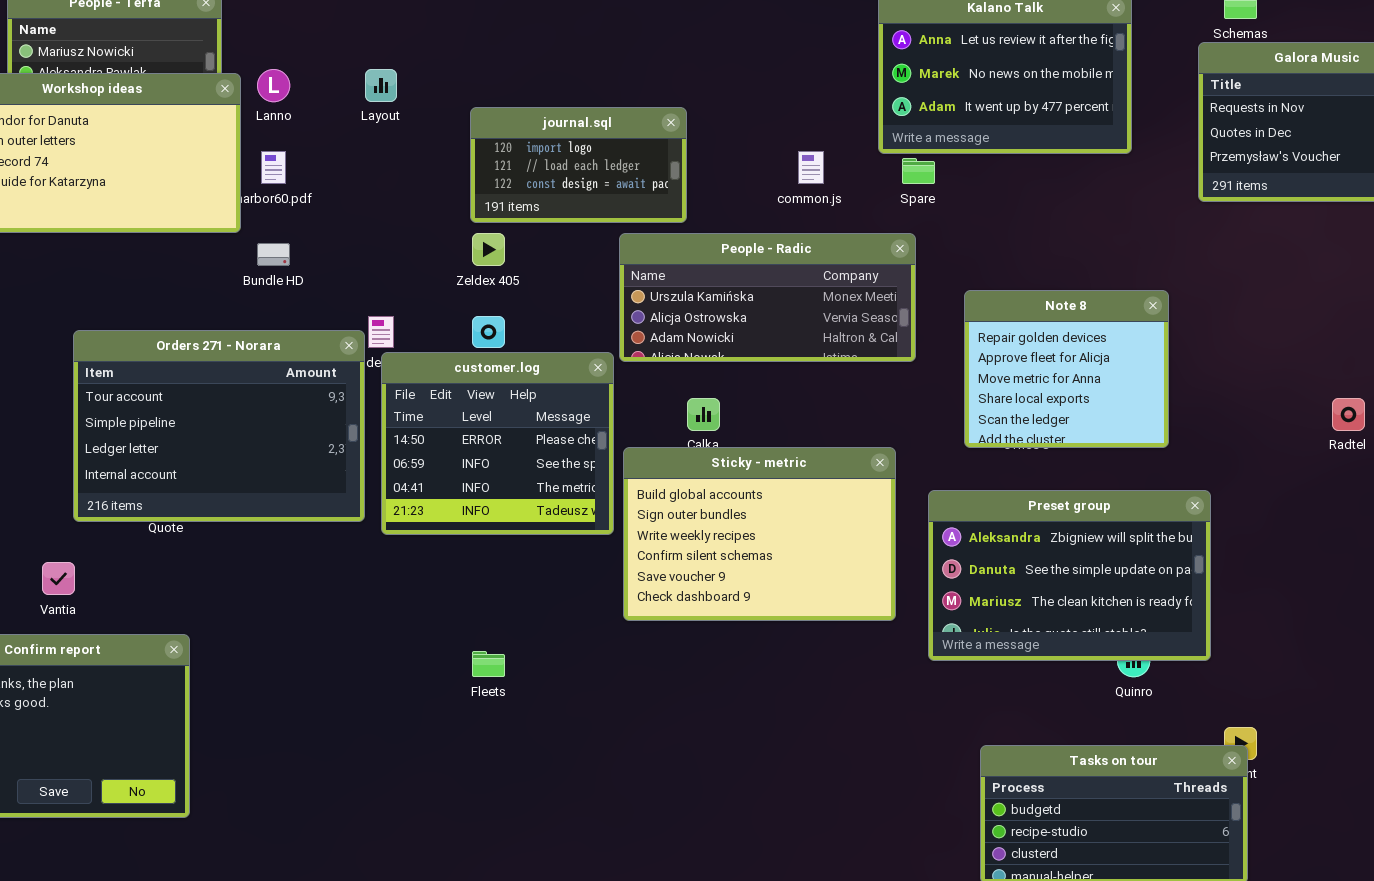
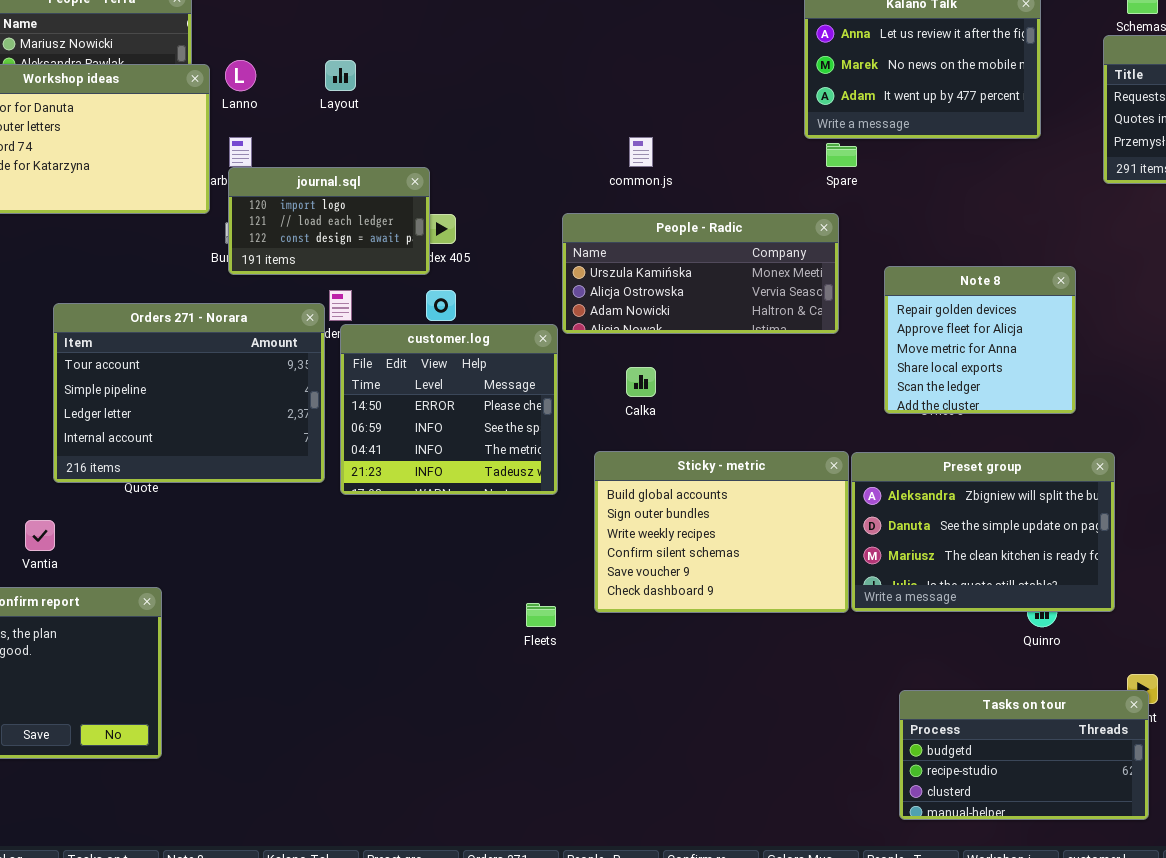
journal.sql: [470,107,687,223] -> [228,167,430,275], moved
common.js: [798,151,824,184] -> [629,137,653,167], moved
Sticky - metric: [623,447,896,621] -> [594,451,849,613], moved
Fleets: [472,651,505,677] -> [526,603,556,627], moved

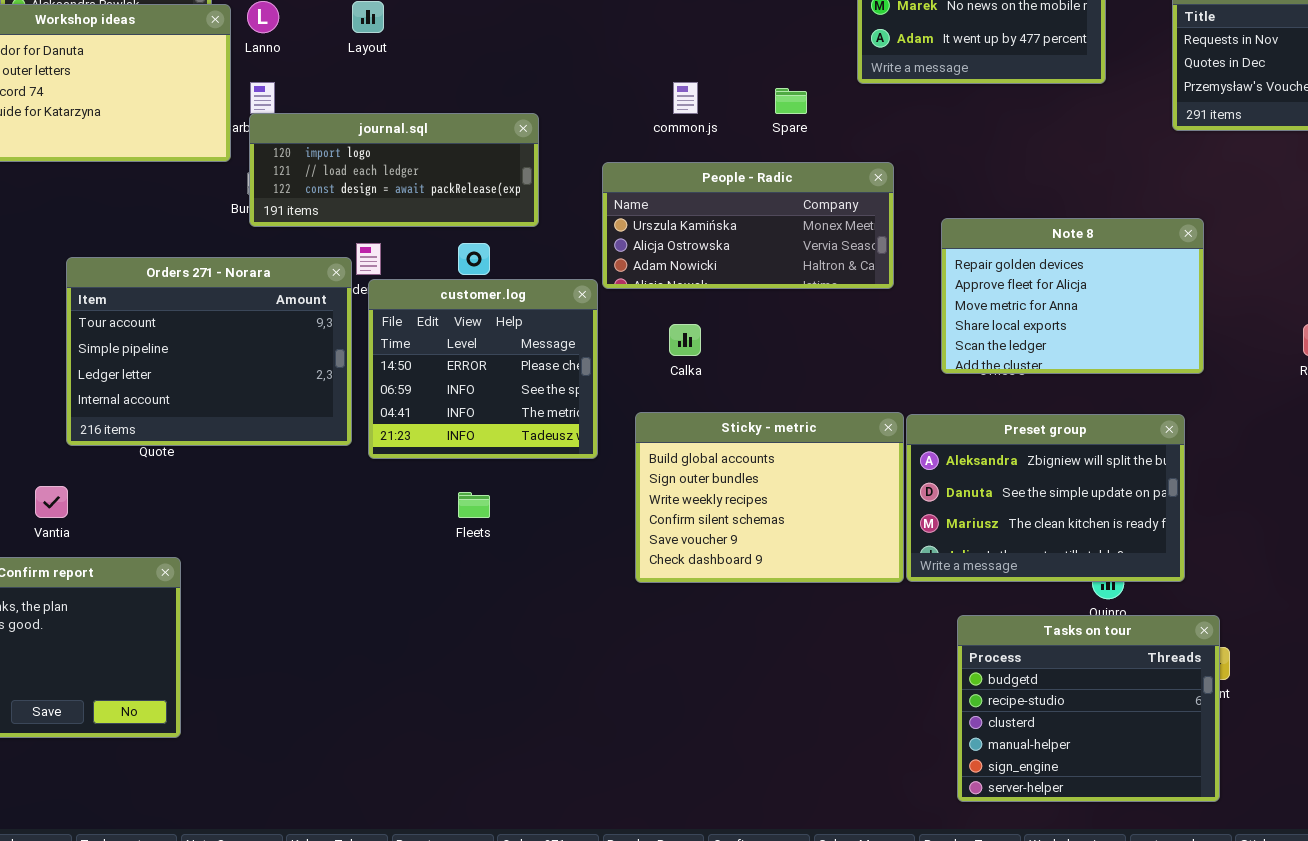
Spare: [826,143,857,167] -> [775,88,807,114], moved
journal.sql: [228,167,430,275] -> [249,113,539,227], resized
Note 8: [884,266,1076,414] -> [941,218,1204,374], resized
Fleets: [526,603,556,627] -> [458,492,490,518], moved
Tasks on tour: [899,690,1149,820] -> [957,615,1220,802], resized

